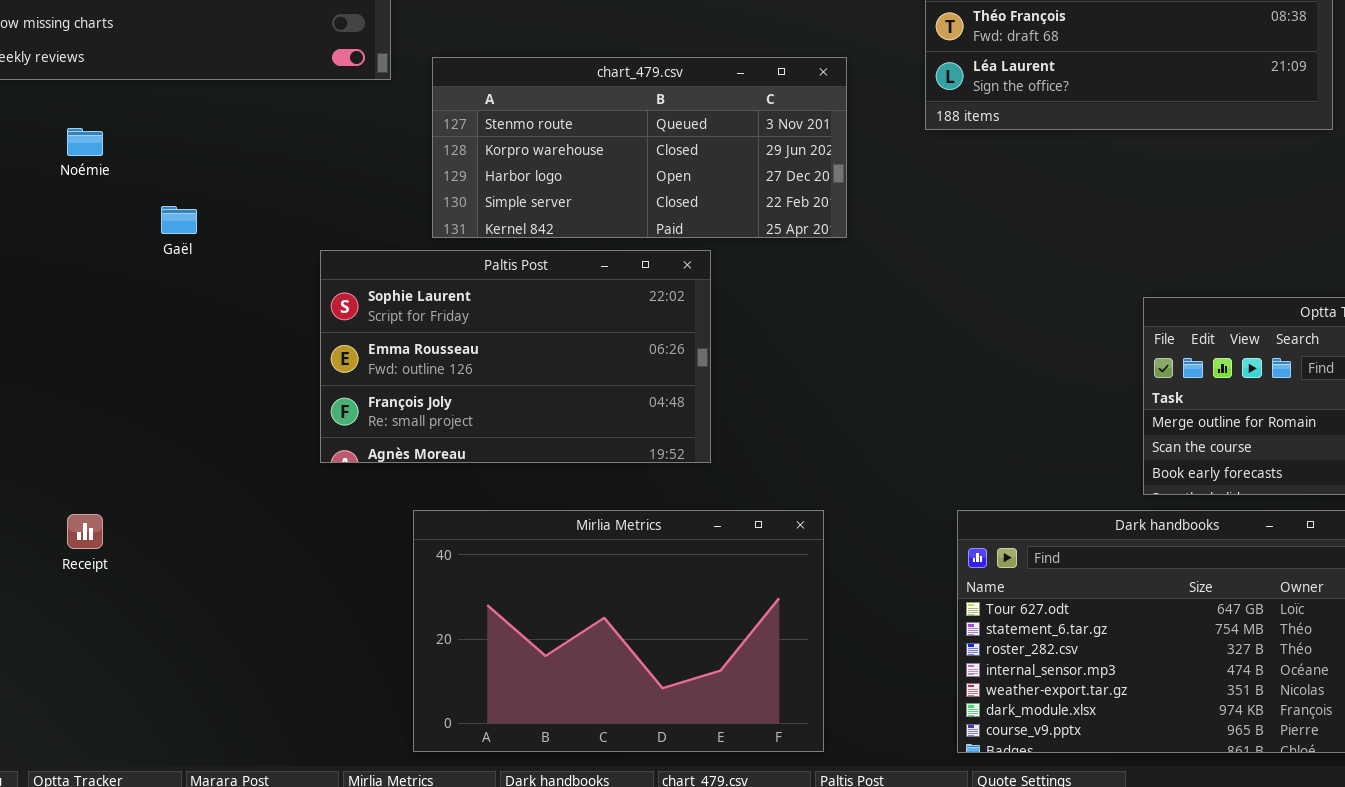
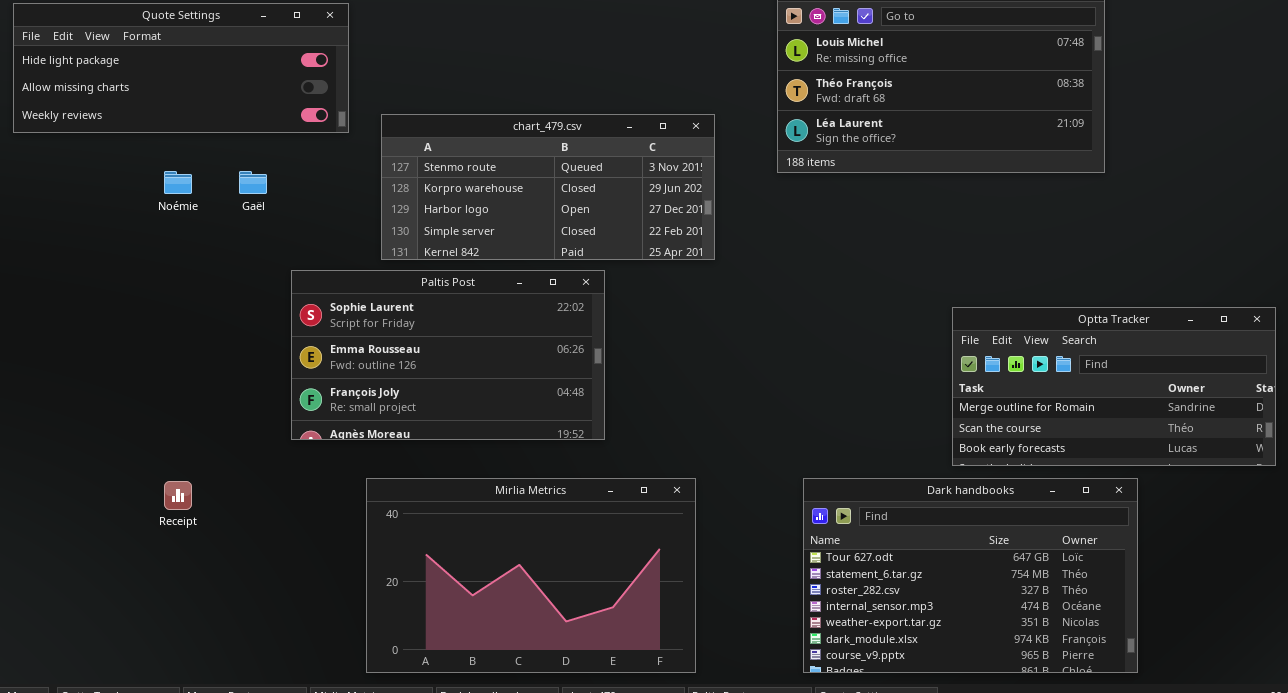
Noémie: [67,128,103,156] -> [164,171,192,194], moved
Gaël: [161,206,197,234] -> [239,171,267,194], moved
Receipt: [67,514,103,549] -> [164,481,192,510], moved

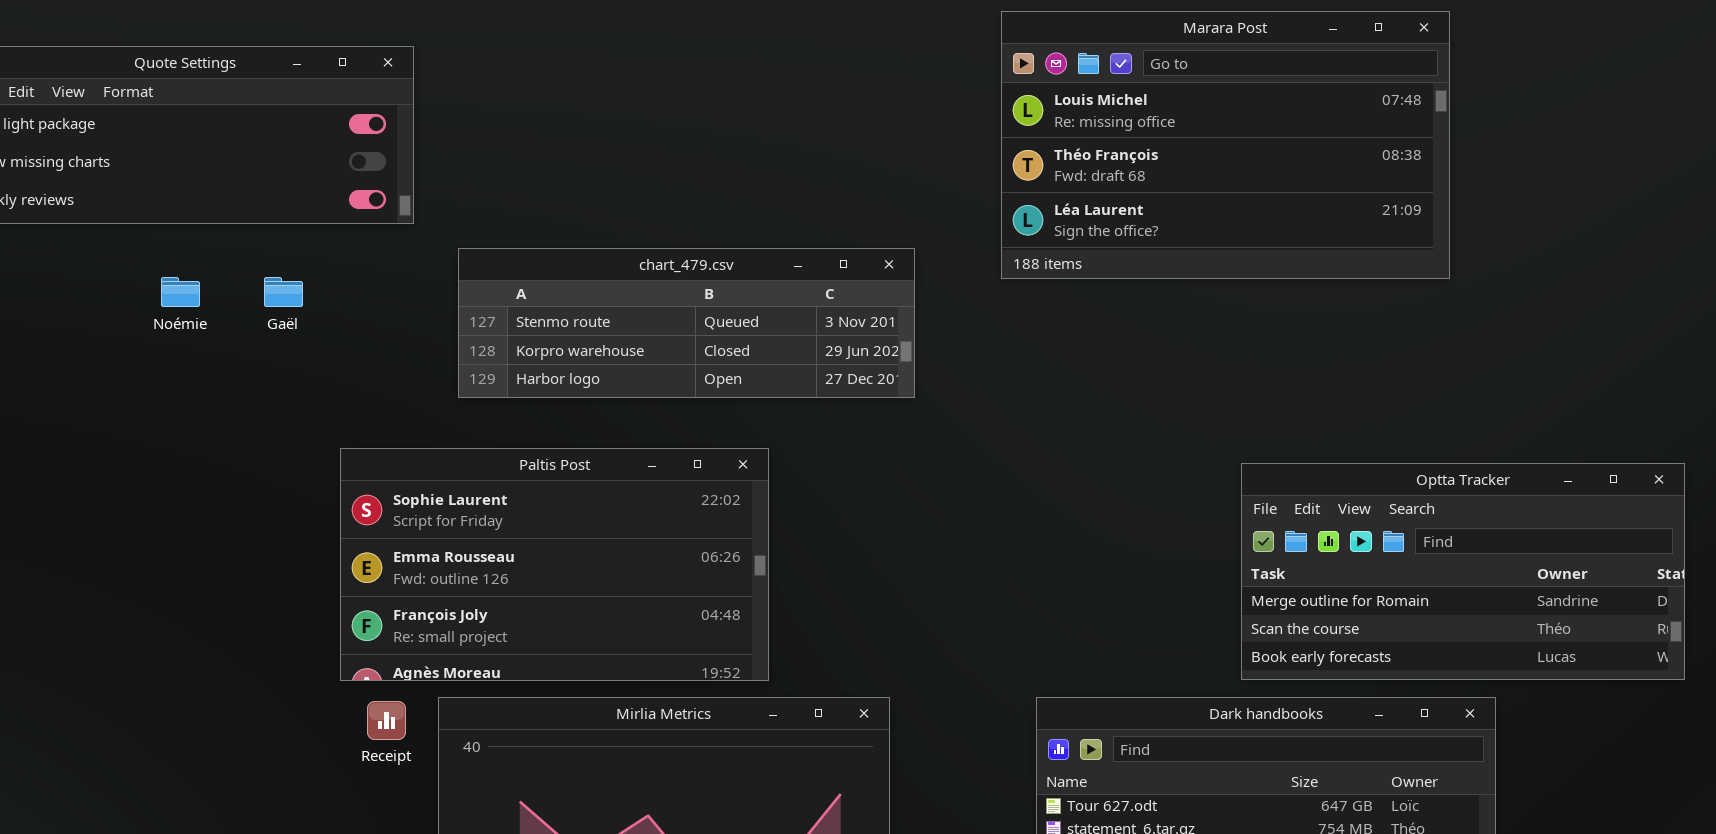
chart_479.csv: [381,114,715,260] -> [458,248,915,398], resized
Paltis Post: [291,270,605,440] -> [340,448,769,681], moved
Receipt: [164,481,192,510] -> [367,701,406,740], moved

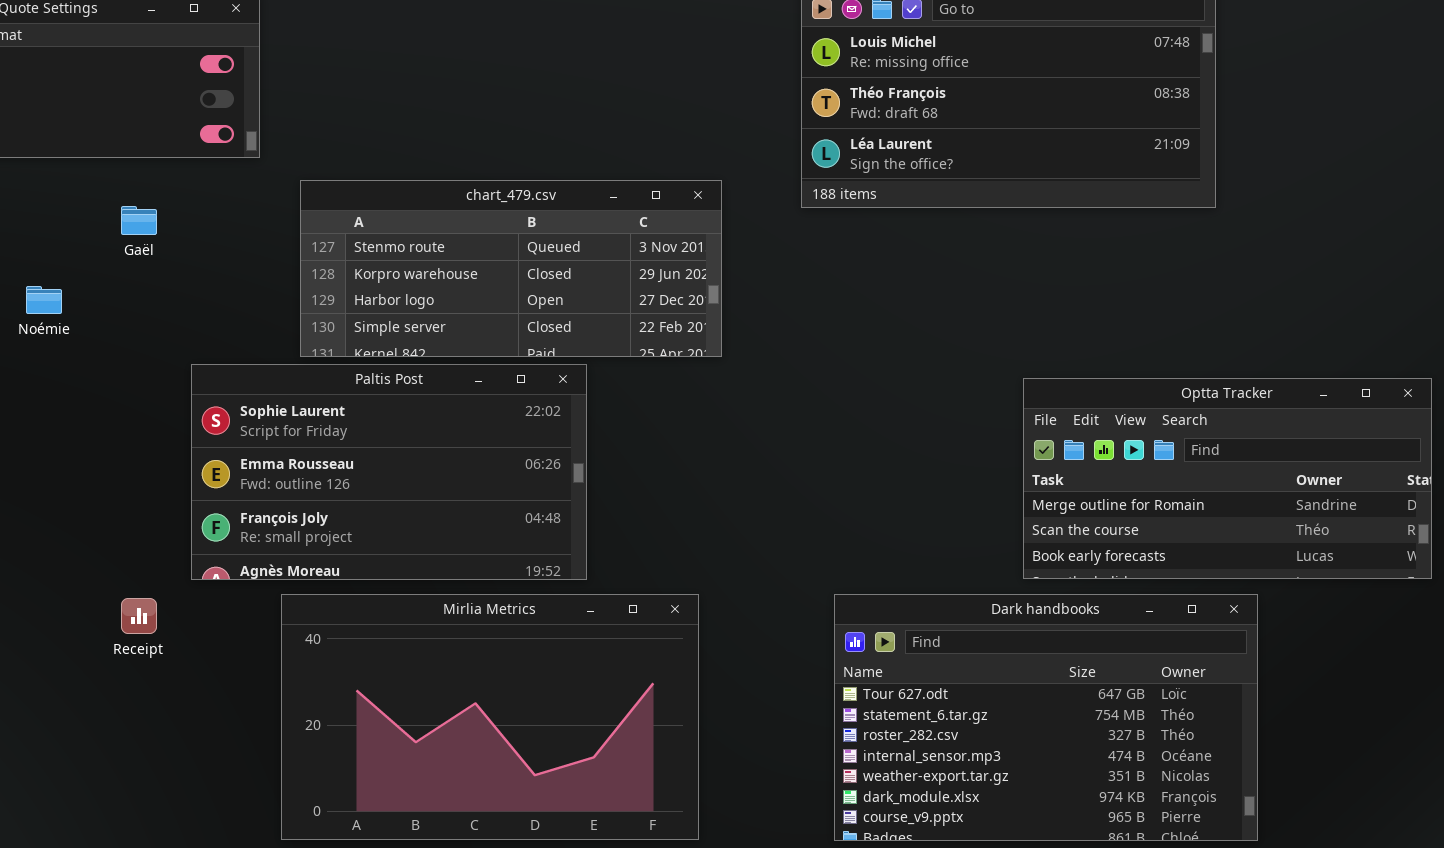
chart_479.csv: [458,248,915,398] -> [300,180,722,357], resized
Noémie: [161,277,200,307] -> [26,286,62,314], moved
Receipt: [367,701,406,740] -> [121,598,157,634], moved

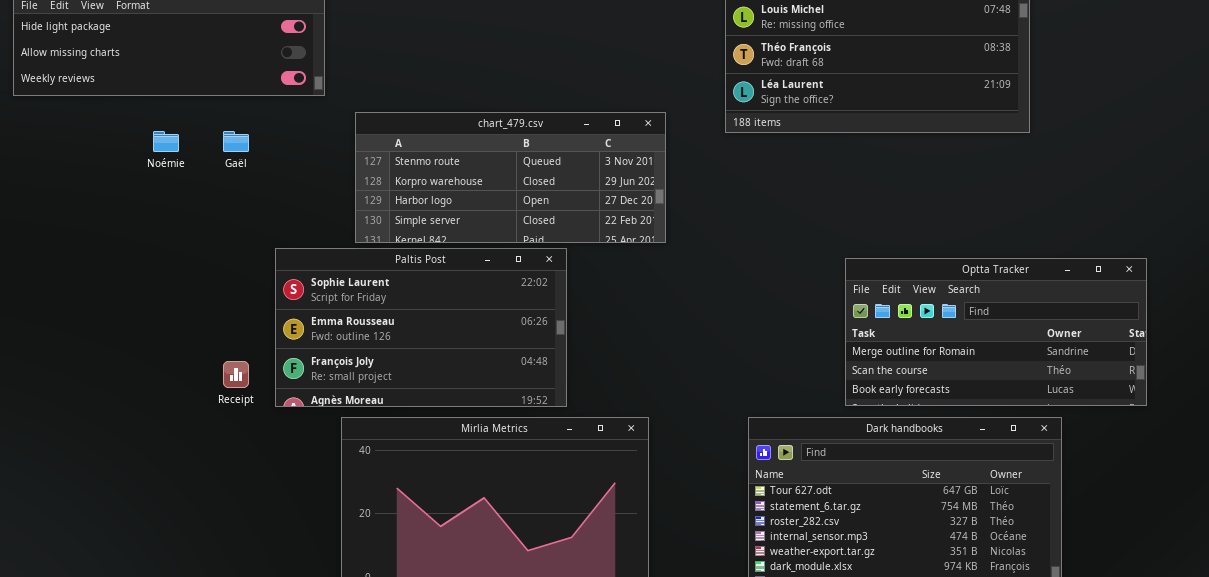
Noémie: [26,286,62,314] -> [153,131,179,152], moved
Optta Tracker: [1023,378,1432,579] -> [845,258,1147,406], moved
Receipt: [121,598,157,634] -> [223,361,249,388], moved

